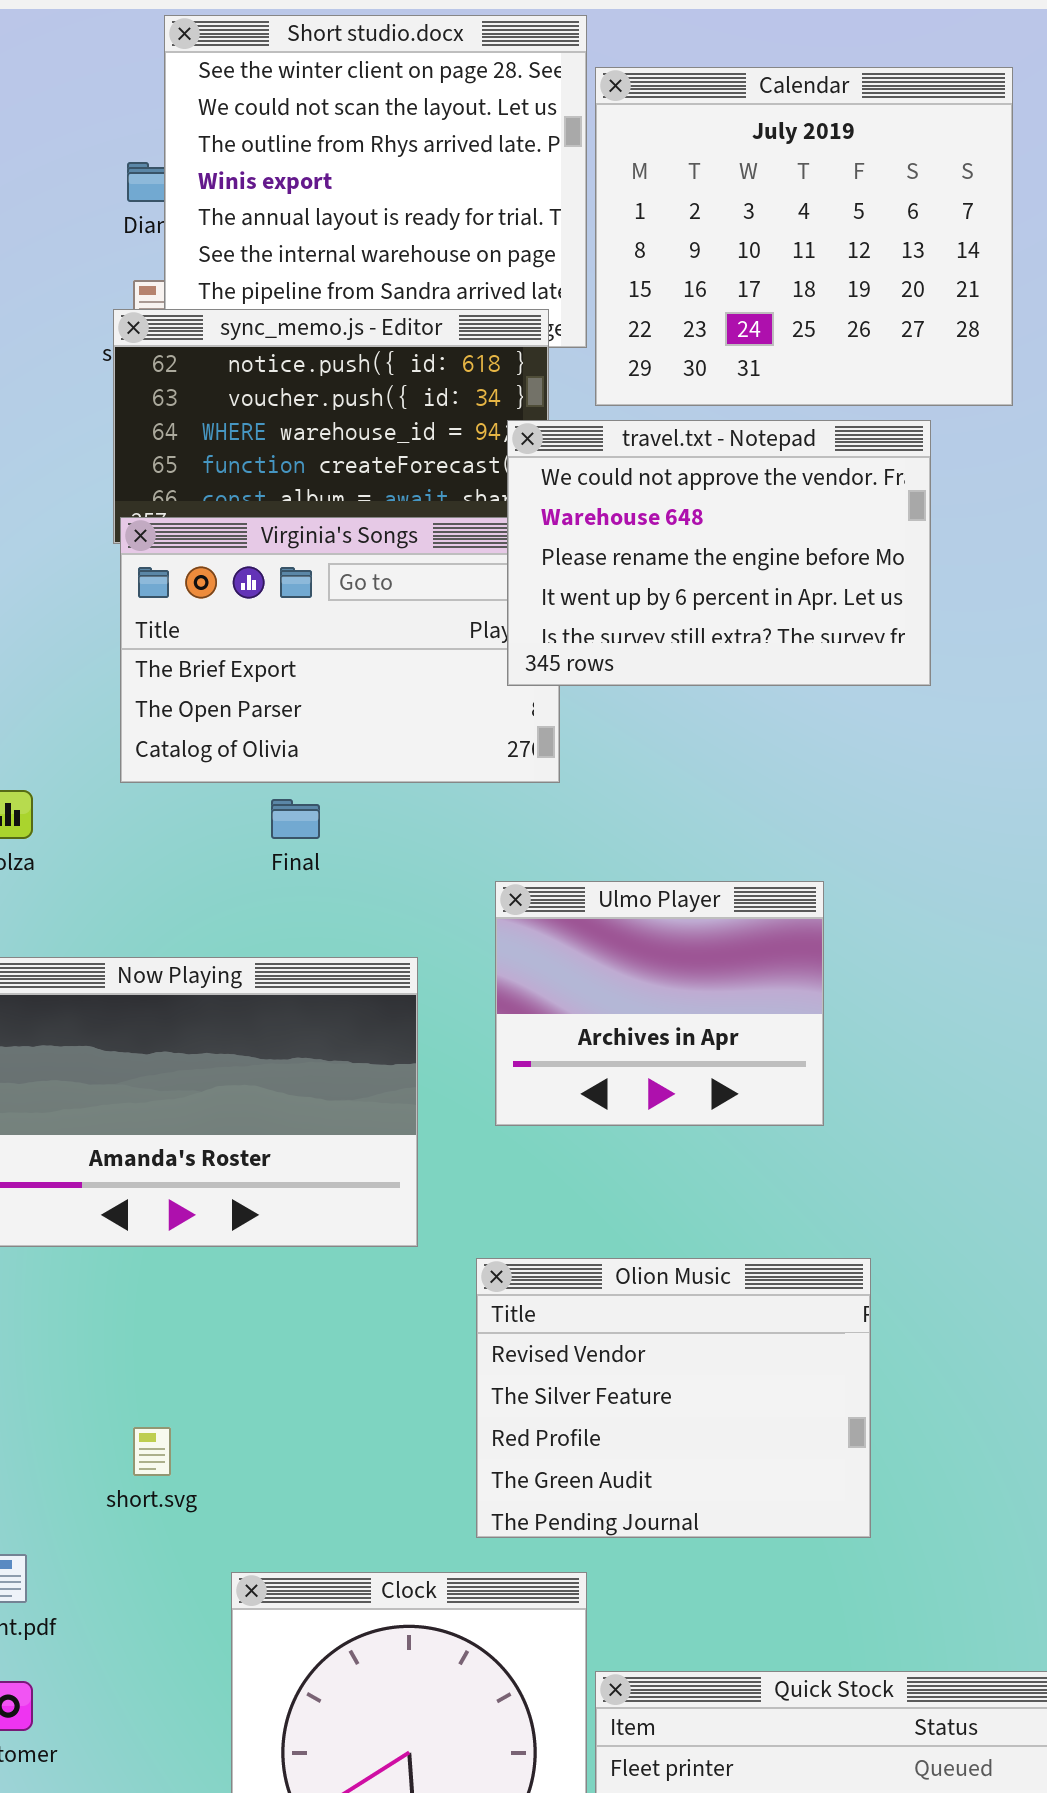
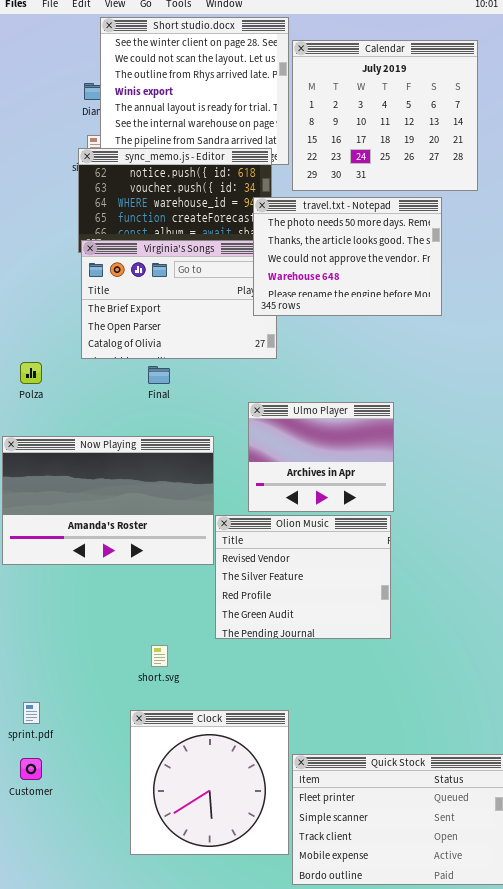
travel.txt - Notepad: [507,420,931,686] -> [253,197,442,316], scrolled up 2 rows
Olion Music: [476,1258,871,1538] -> [215,515,391,639], moved
short.svg: [133,1427,171,1476] -> [151,645,168,667], moved

